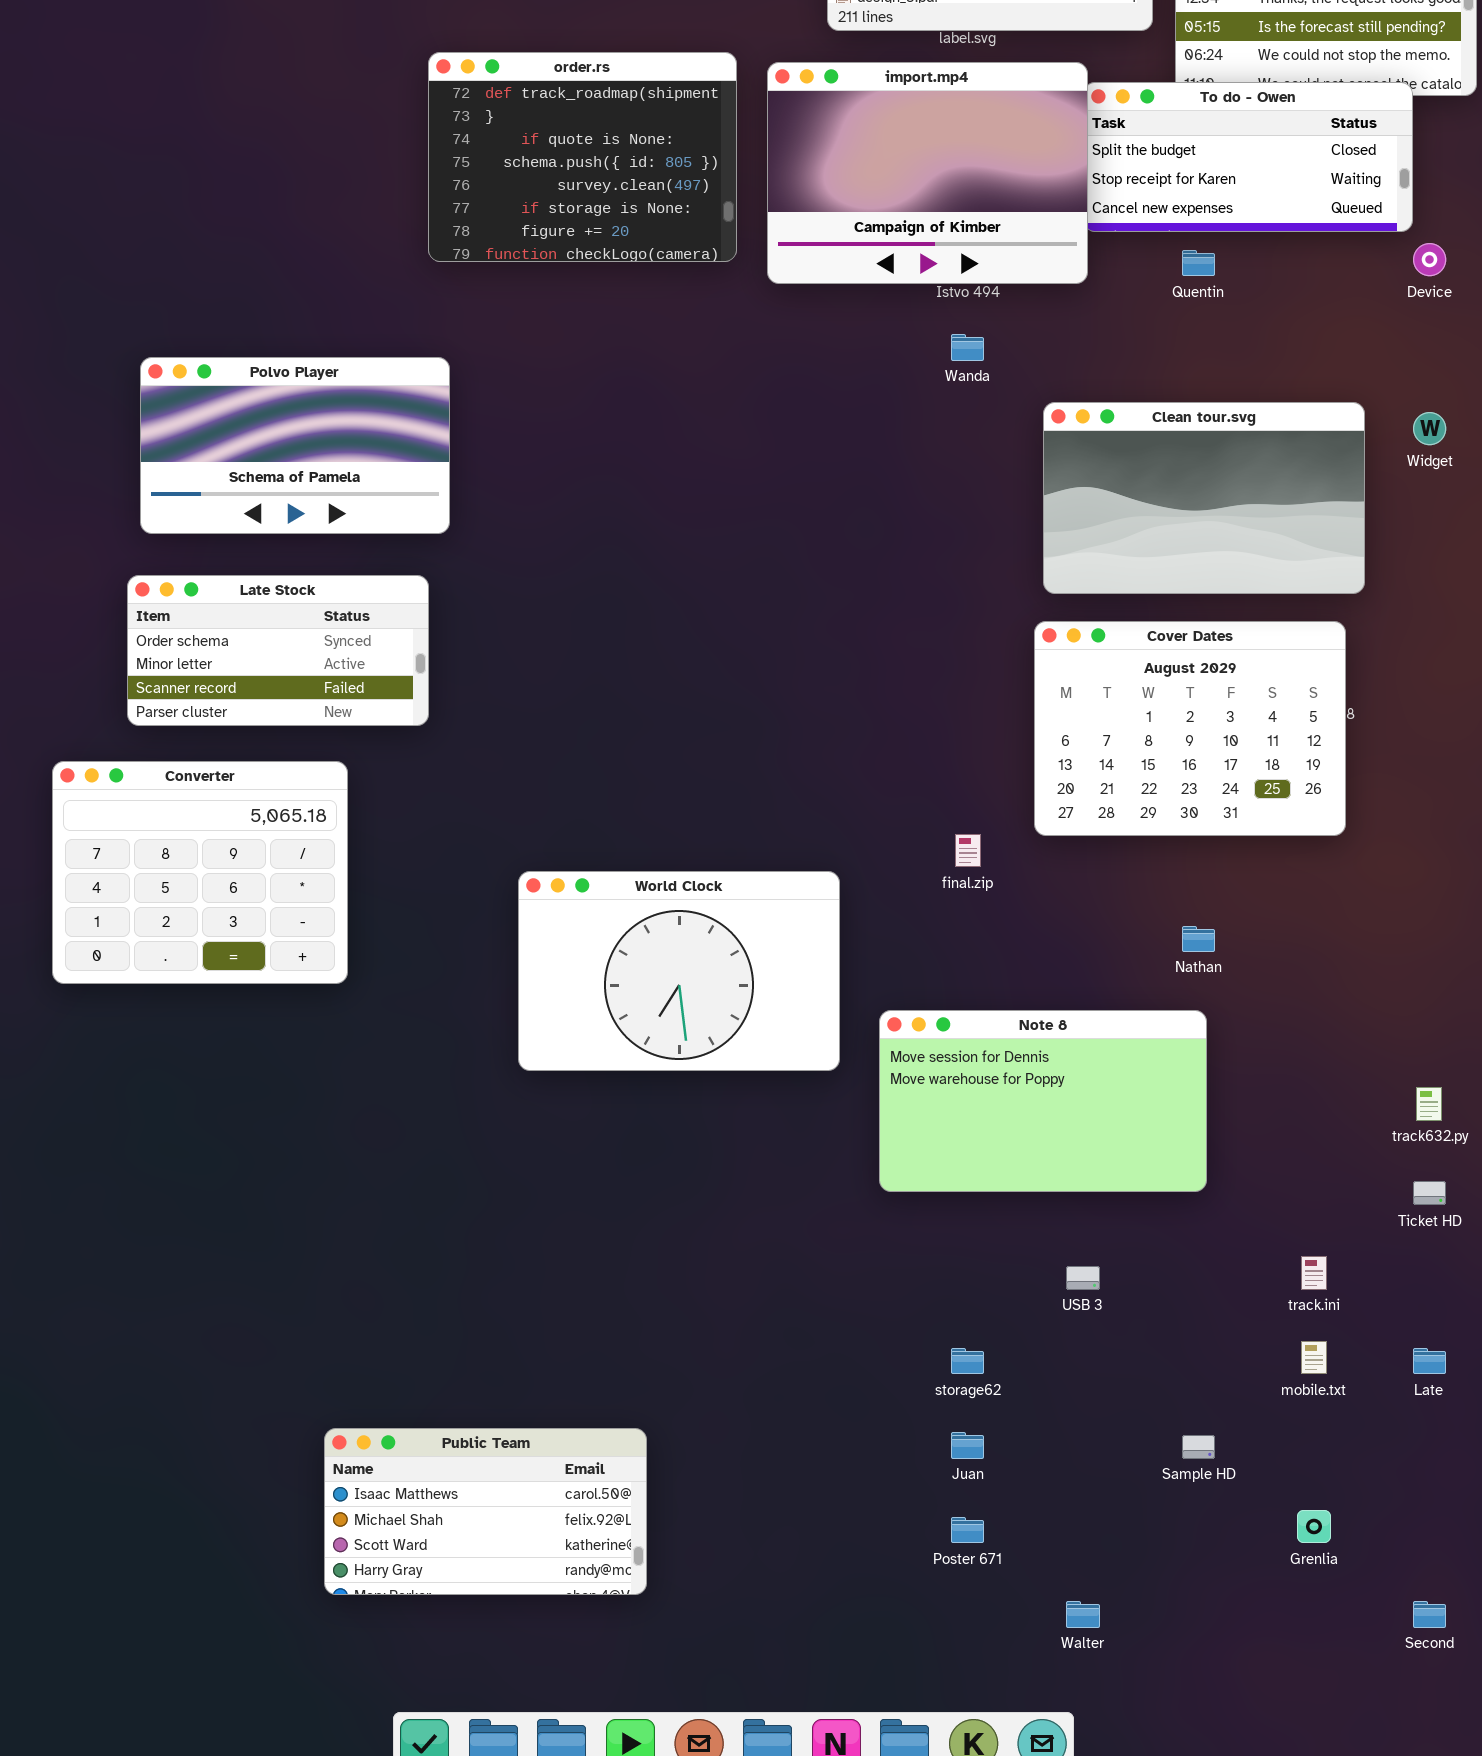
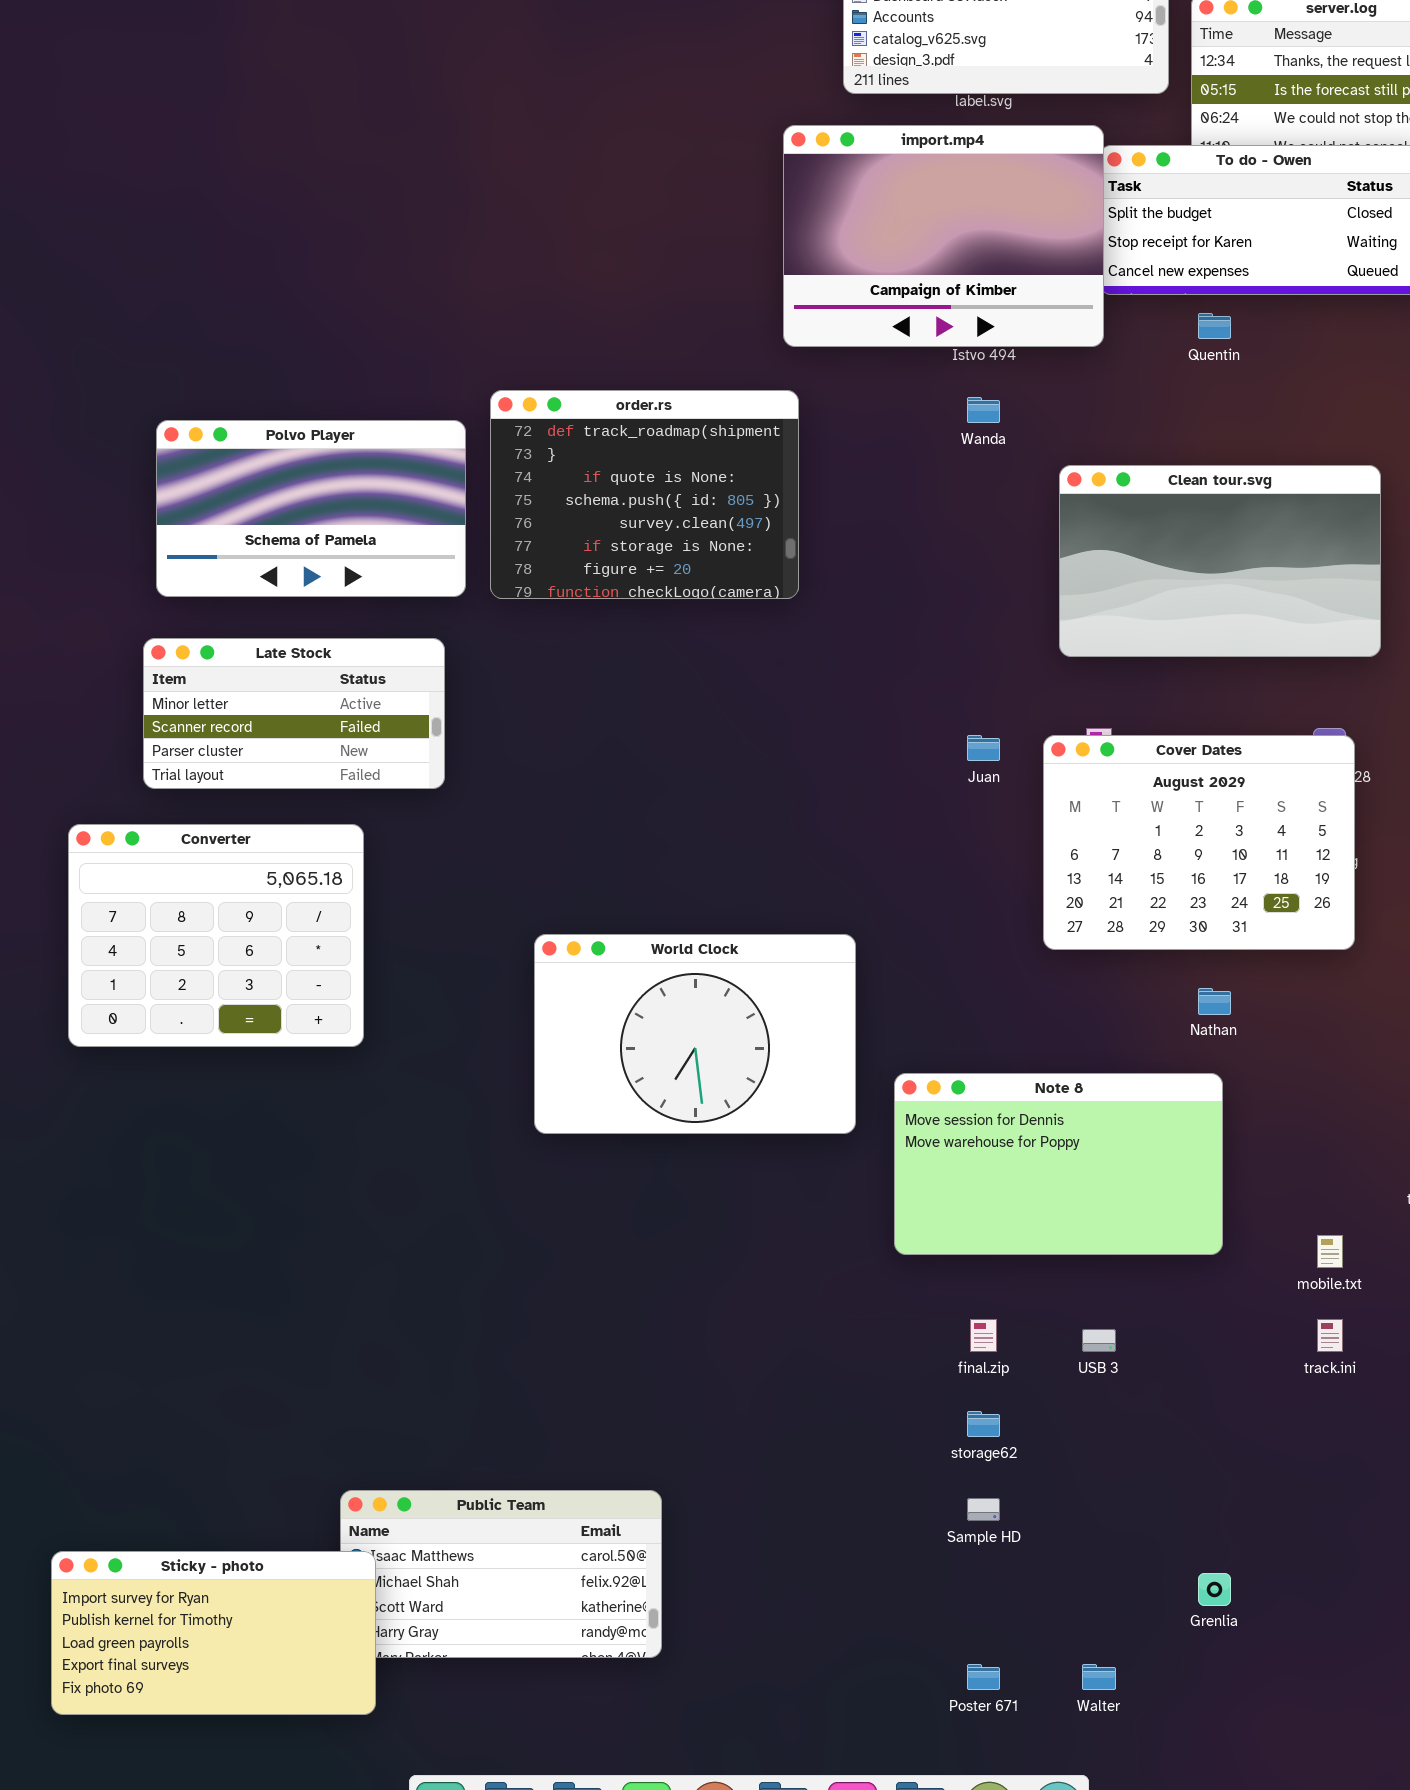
order.rs: [428,52,737,262] -> [490,390,799,599], moved
Late Stock: [127,575,429,726] -> [143,638,445,789], scrolled down 1 row
Cover Dates: [1034,621,1346,836] -> [1043,735,1355,950], moved
final.zip: [955,834,981,867] -> [970,1319,997,1352], moved
mobile.txt: [1301,1341,1327,1374] -> [1317,1235,1343,1268], moved
Juan: [951,1432,984,1459] -> [967,735,1000,761], moved
Sample HD: [1182,1435,1215,1459] -> [967,1498,1000,1521], moved
Sticky - photo: none -> [51,1551,376,1715], opened
Grenlia: [1297,1510,1331,1543] -> [1198,1573,1231,1606], moved
Poster 671: [951,1517,984,1543] -> [967,1664,1000,1690], moved

